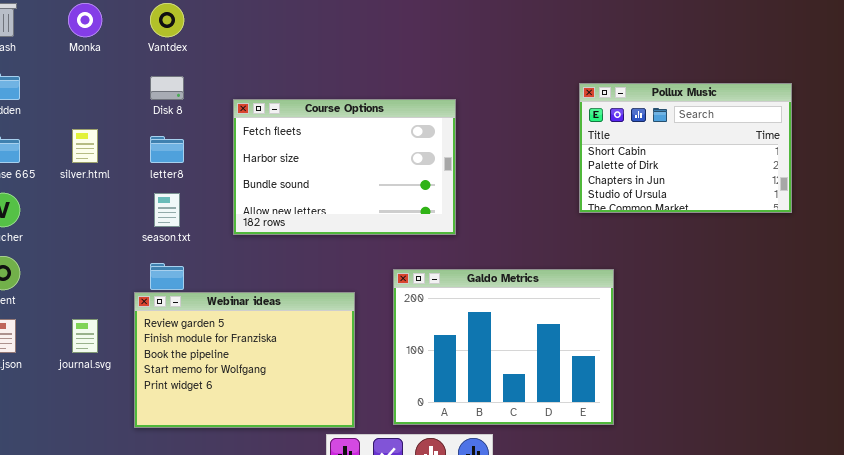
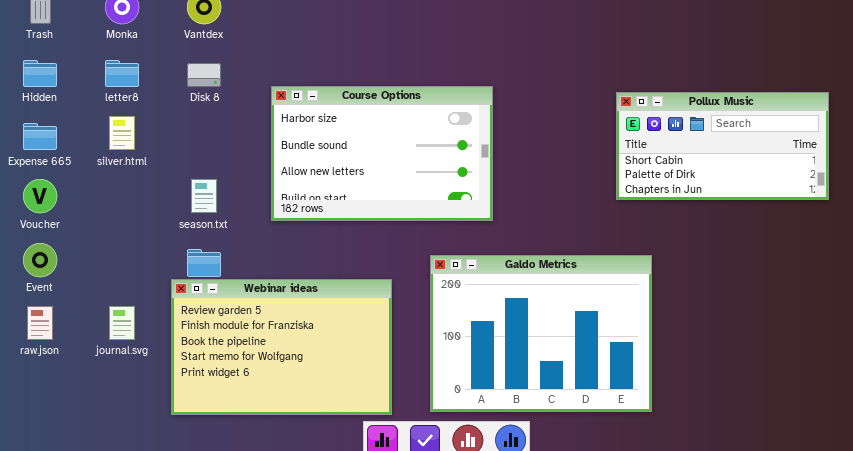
Pollux Music: [579,83,792,213] -> [616,92,829,200], resized
Course Options: [233,99,456,235] -> [271,86,493,221], scrolled down 1 row
letter8: [150,136,184,163] -> [105,60,139,87], moved

